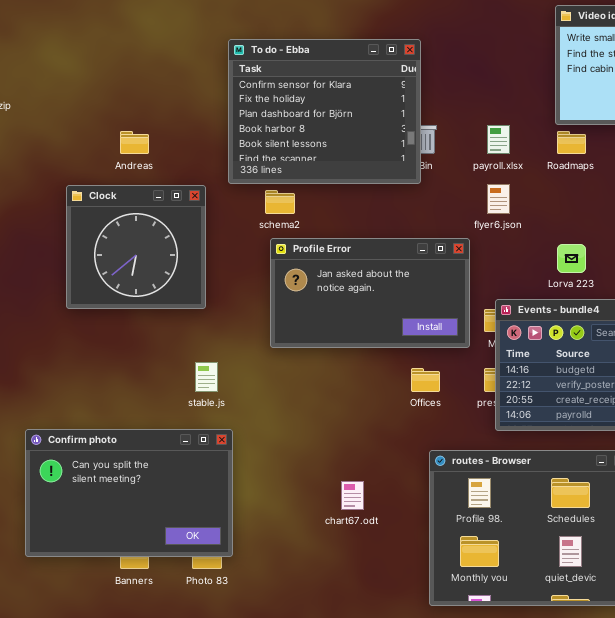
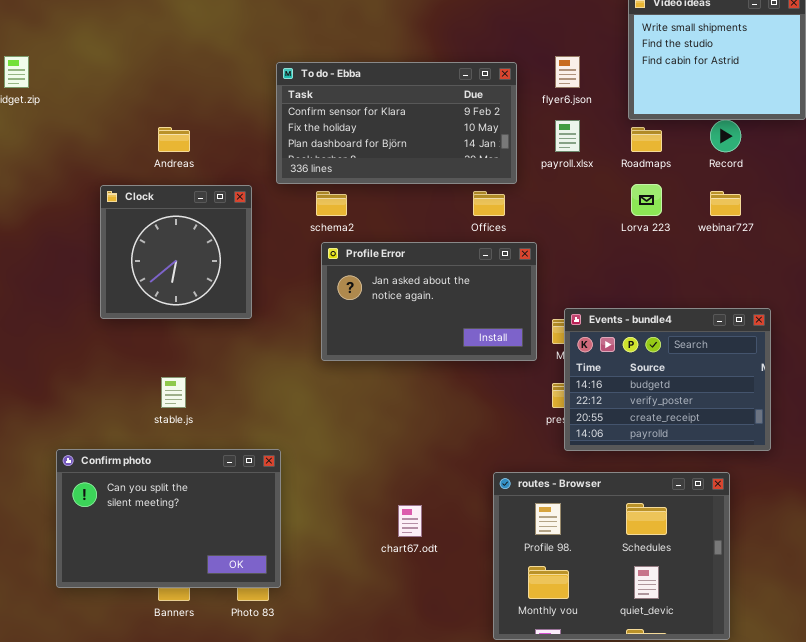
To do - Ebba: [228,39,421,184] -> [276,62,517,184], resized
flyer6.json: [487,184,510,214] -> [555,56,580,88], moved
Lorva 223: [557,244,586,273] -> [631,184,662,216], moved
stable.js: [195,362,218,392] -> [161,377,186,408], moved
Offices: [411,368,440,392] -> [473,191,505,216], moved

